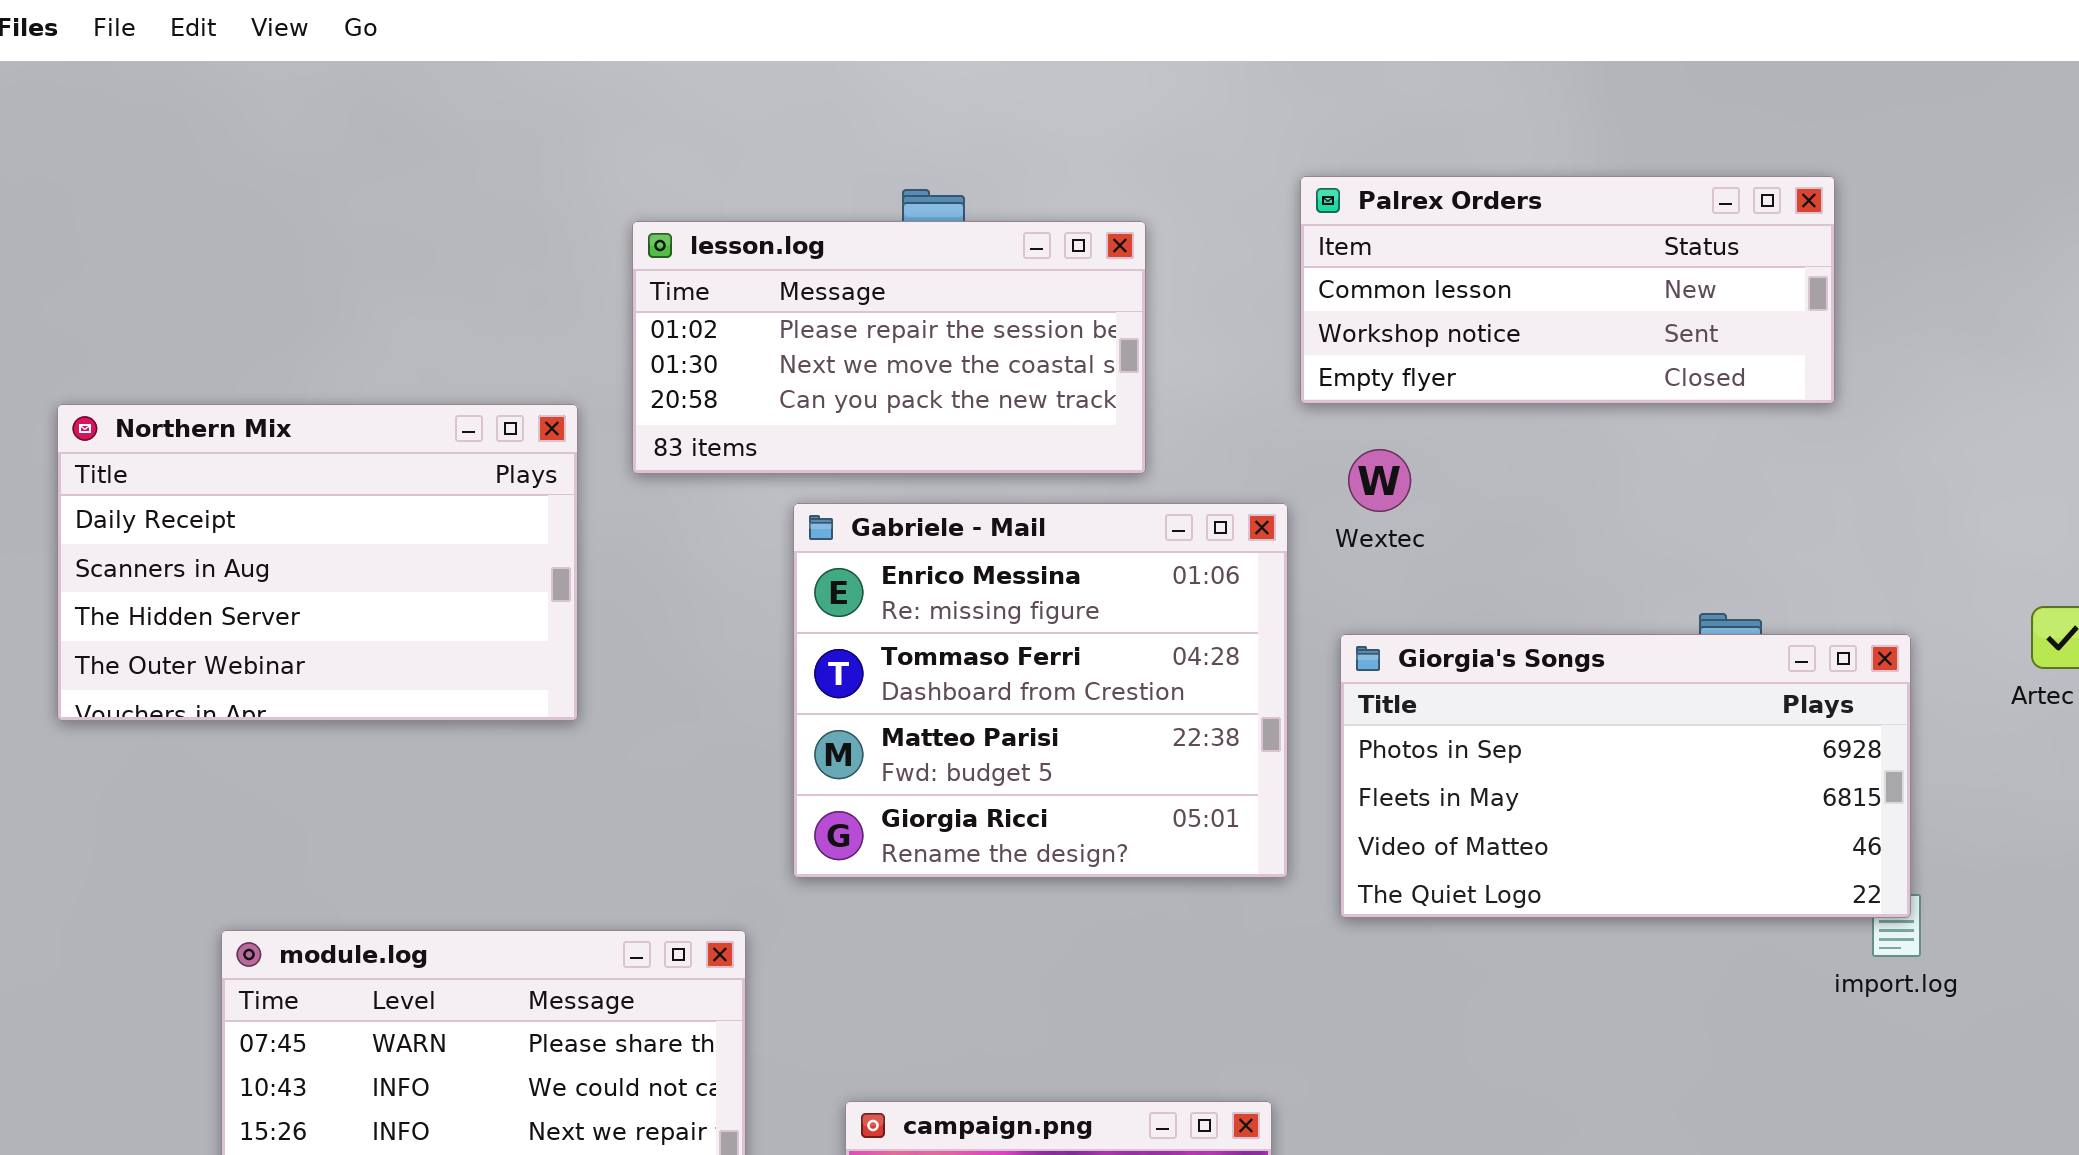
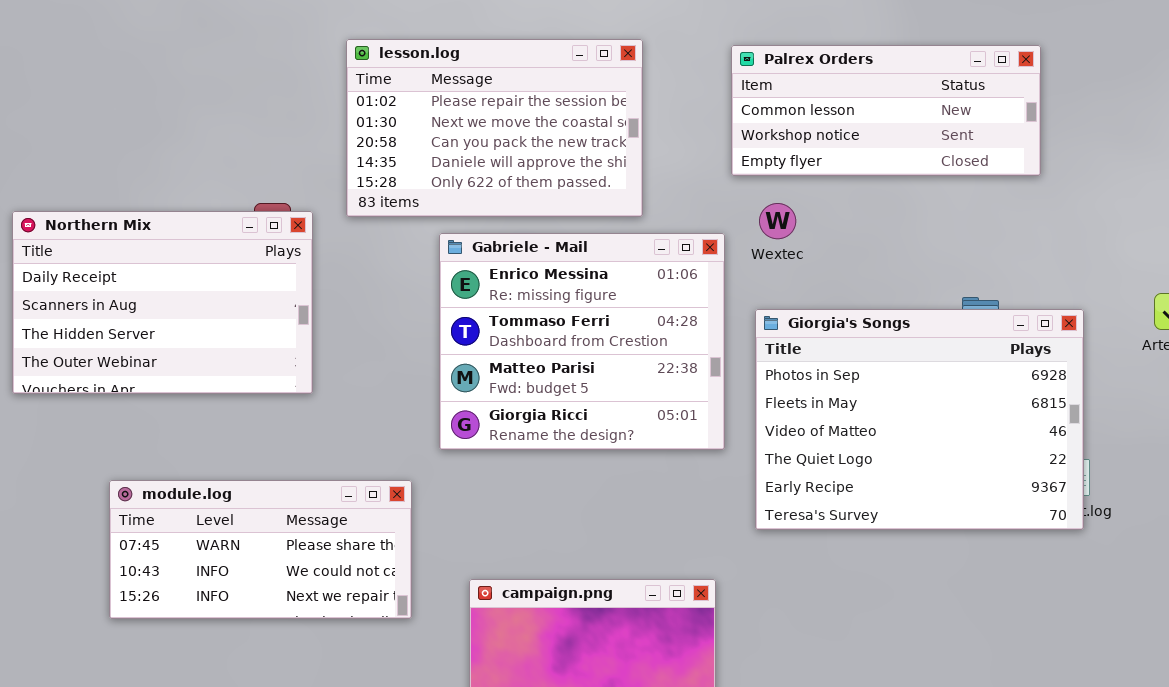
lesson.log: [632,221,1146,474] -> [346,39,643,217], resized
Northern Mix: [57,404,578,721] -> [12,211,313,394], moved
Giorgia's Songs: [1340,634,1911,918] -> [755,309,1084,530], resized

